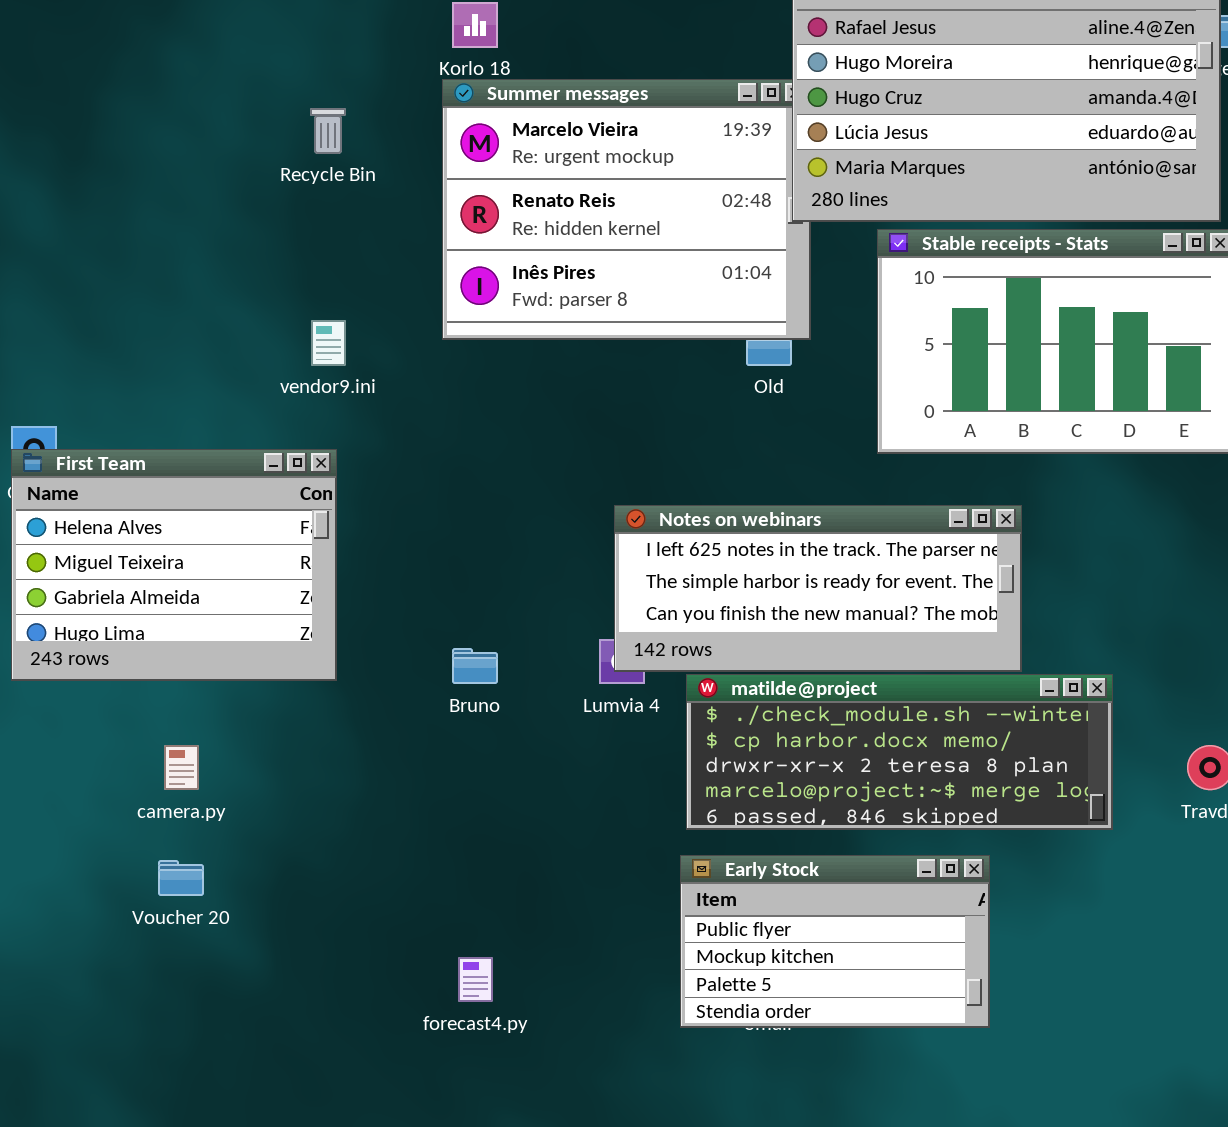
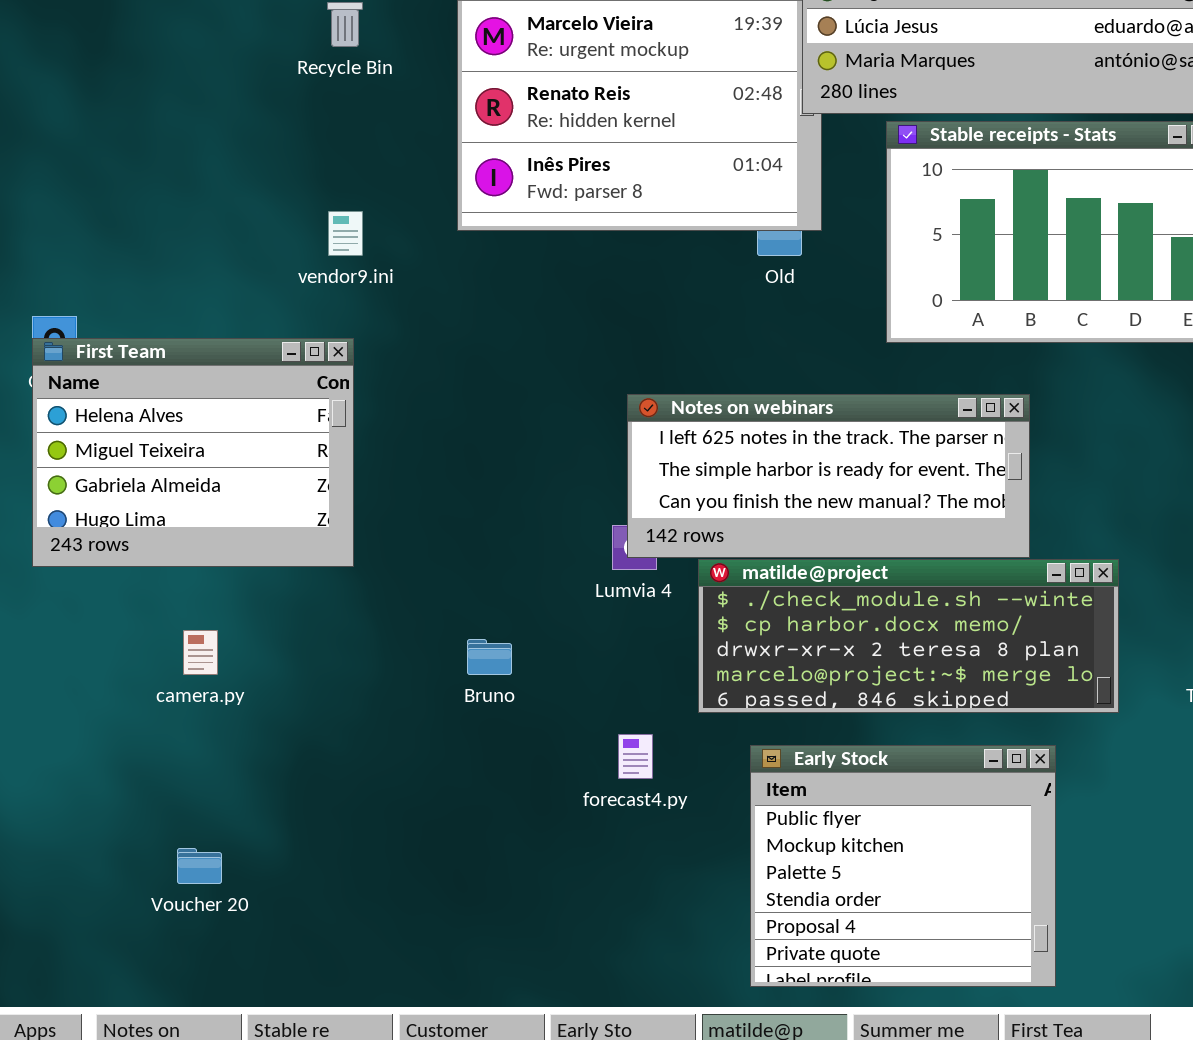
Bruno: [452,648,498,684] -> [467,639,512,675], moved
Early Stock: [680,855,990,1028] -> [750,745,1056,987], moved, resized
Voucher 20: [158,860,204,896] -> [177,848,222,884], moved
forecast4.py: [458,957,493,1002] -> [618,734,653,779], moved

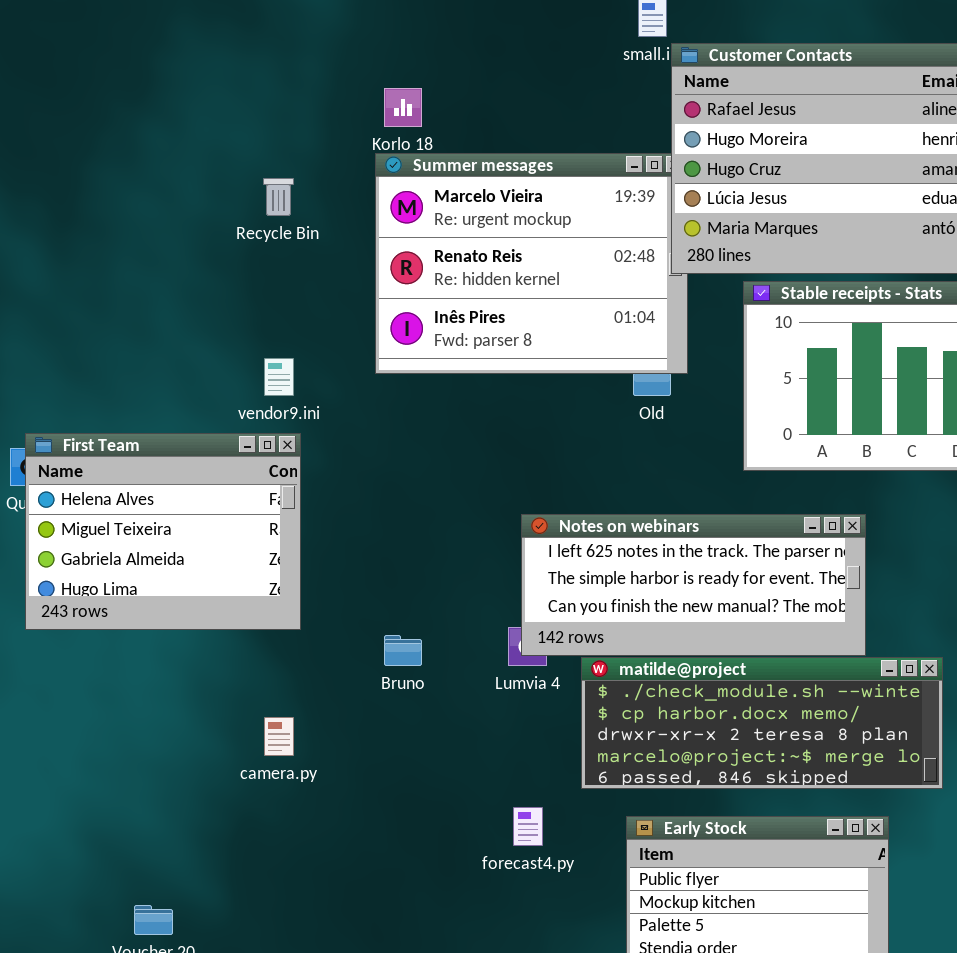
First Team: [32,338,354,567] -> [25,433,301,630], moved
camera.py: [183,630,218,675] -> [264,717,294,756], moved
Bruno: [467,639,512,675] -> [384,635,422,666], moved

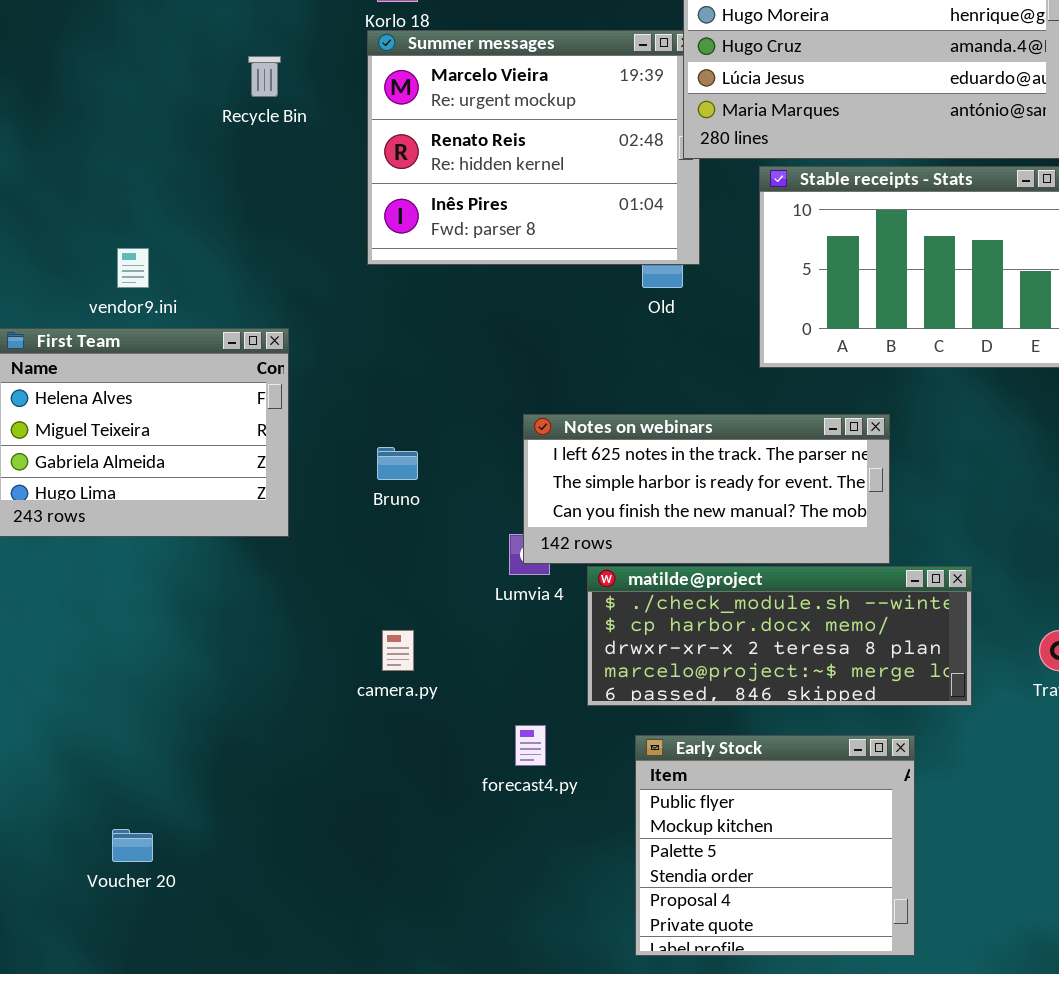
vendor9.ini: [264,358,294,396] -> [117,248,149,288], moved
Bruno: [384,635,422,666] -> [377,447,418,480], moved
camera.py: [264,717,294,756] -> [382,630,414,671], moved

